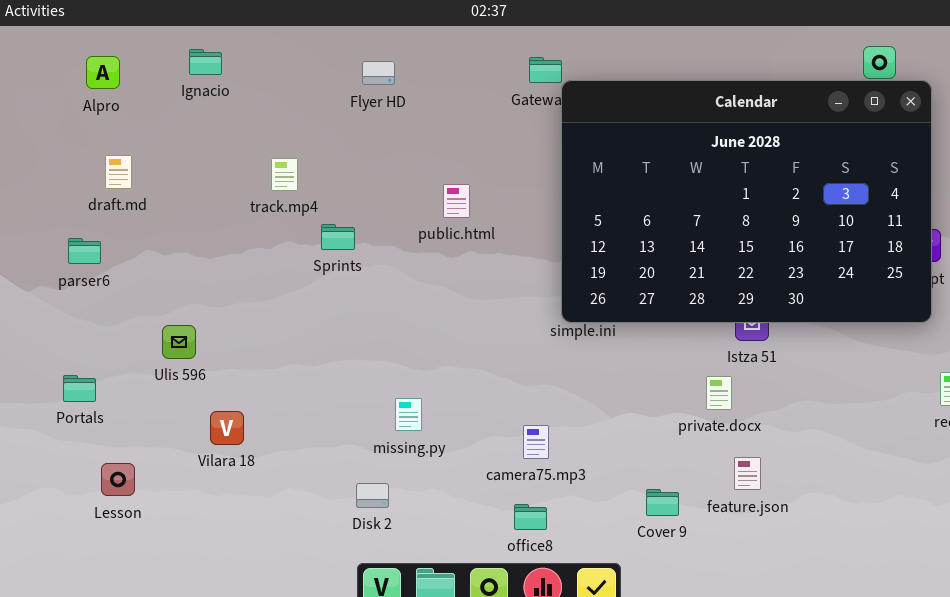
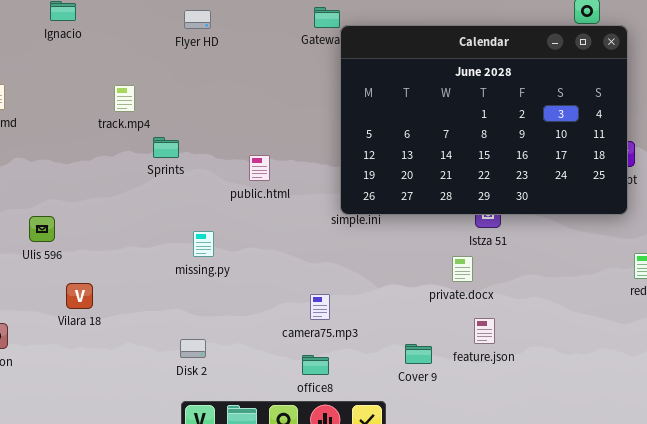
public.html: [443,184,470,218] -> [249,155,270,181], moved
missing.py: [395,398,422,431] -> [193,231,214,257], moved

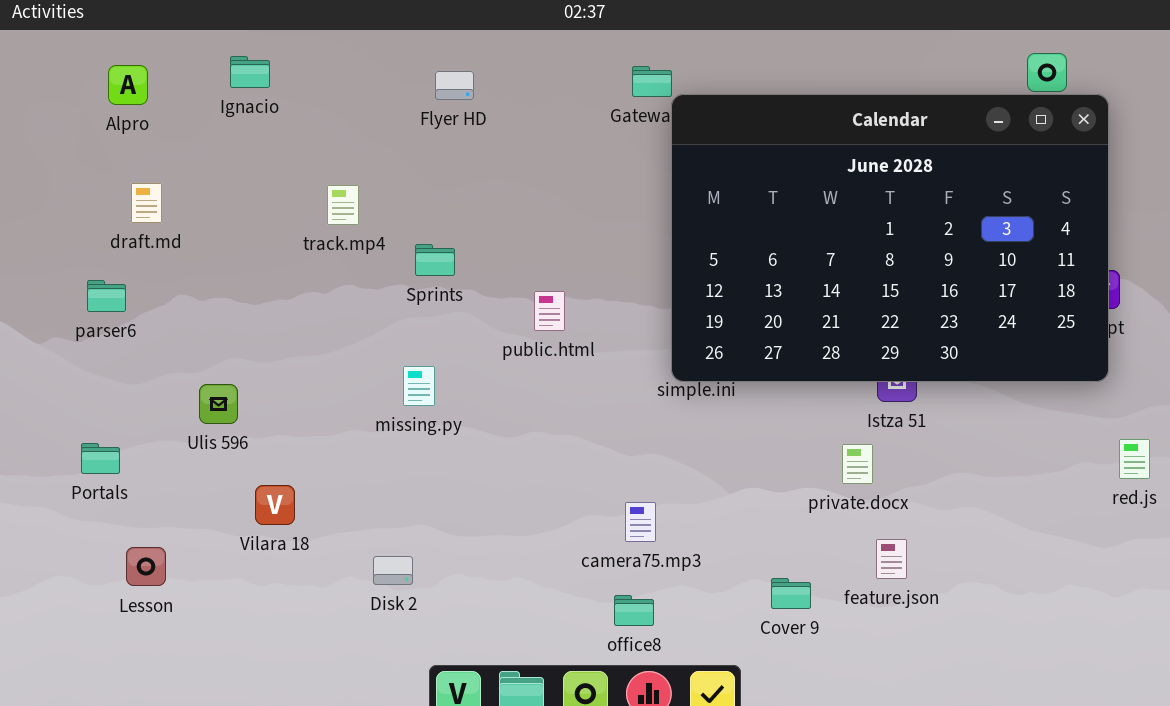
Sprints: [153,137,179,158] -> [415,244,455,276], moved
missing.py: [193,231,214,257] -> [403,366,435,406], moved
Disk 2: [180,339,206,358] -> [373,556,413,585], moved

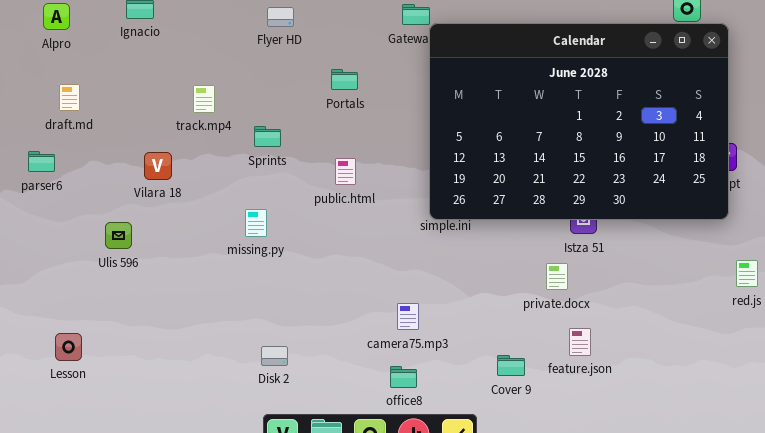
Portals: [81,443,120,474] -> [331,69,358,90], moved
Vilara 18: [255,485,295,525] -> [144,152,172,180], moved
Disk 2: [373,556,413,585] -> [261,346,288,366], moved

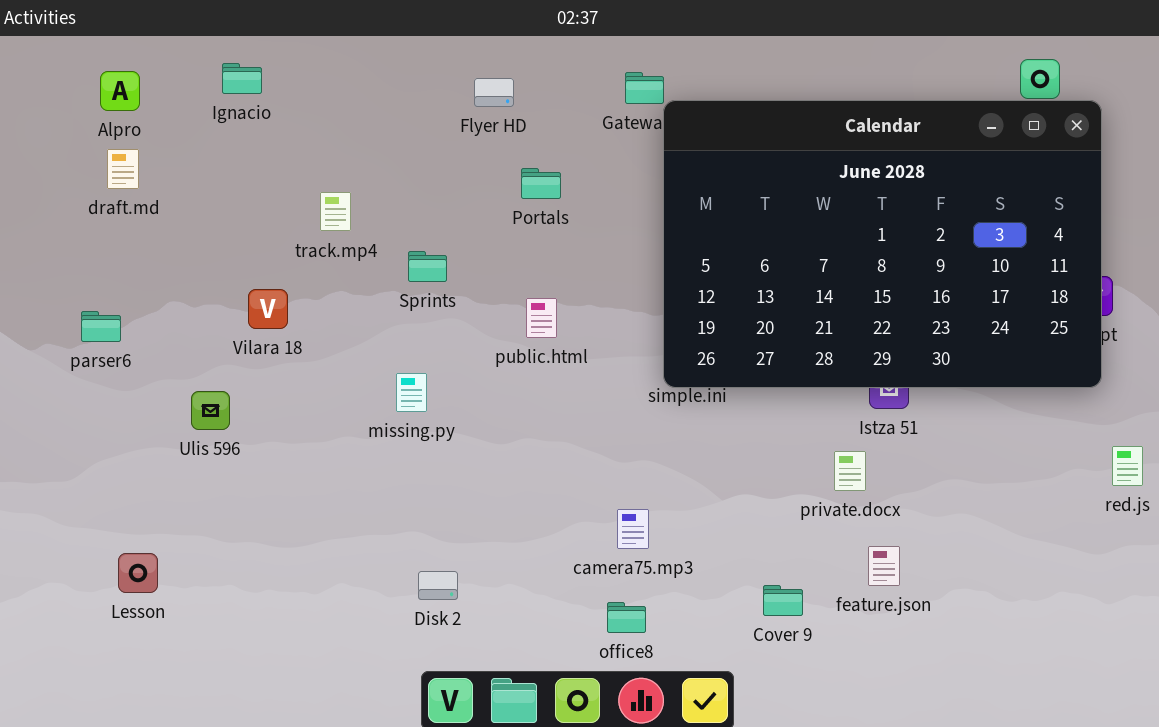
Flyer HD: [267,7,294,27] -> [474,78,514,107], moved
draft.md: [59,84,80,111] -> [107,149,139,189], moved
parser6: [28,151,55,172] -> [81,311,121,342], moved

